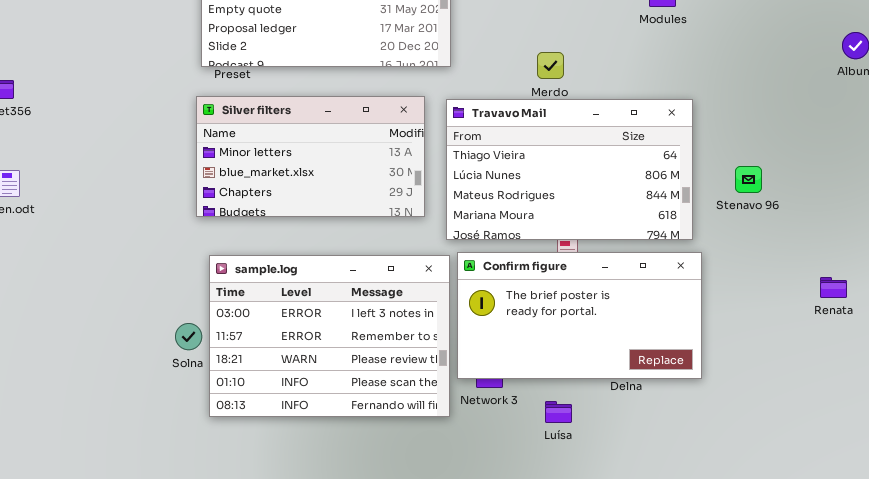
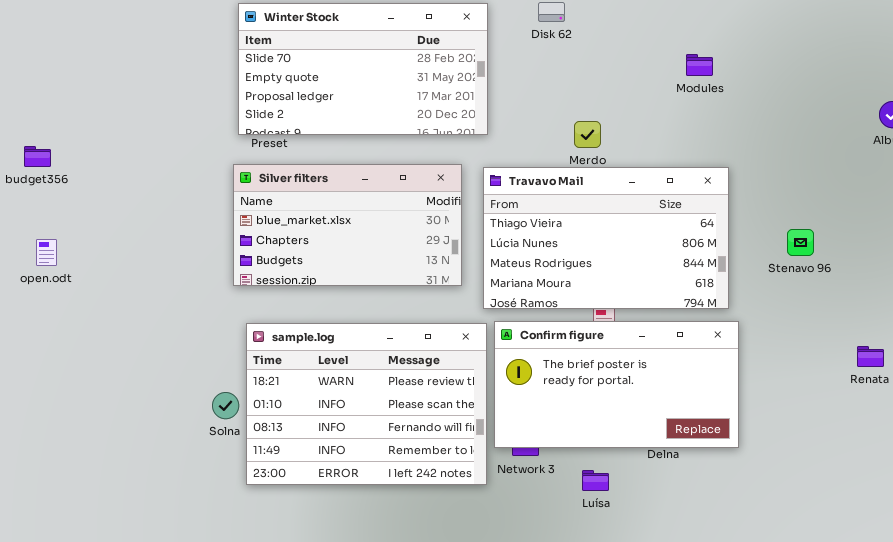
Silver filters: [196,96,425,217] -> [233,164,462,286], scrolled down 1 row
Stenavo 96: [735,166,762,193] -> [787,229,814,256], moved
sample.log: [209,255,450,417] -> [246,323,487,485], scrolled down 2 rows

